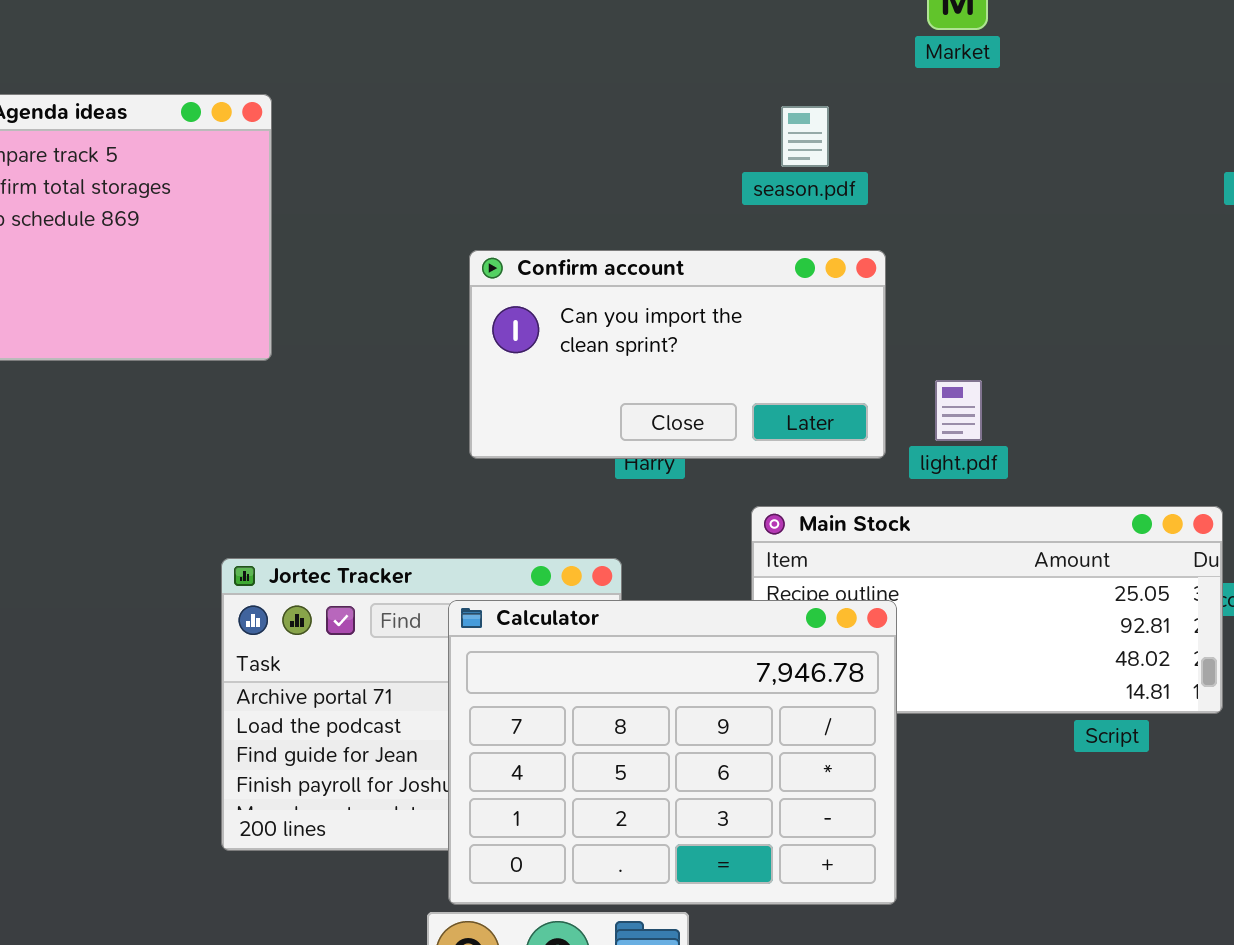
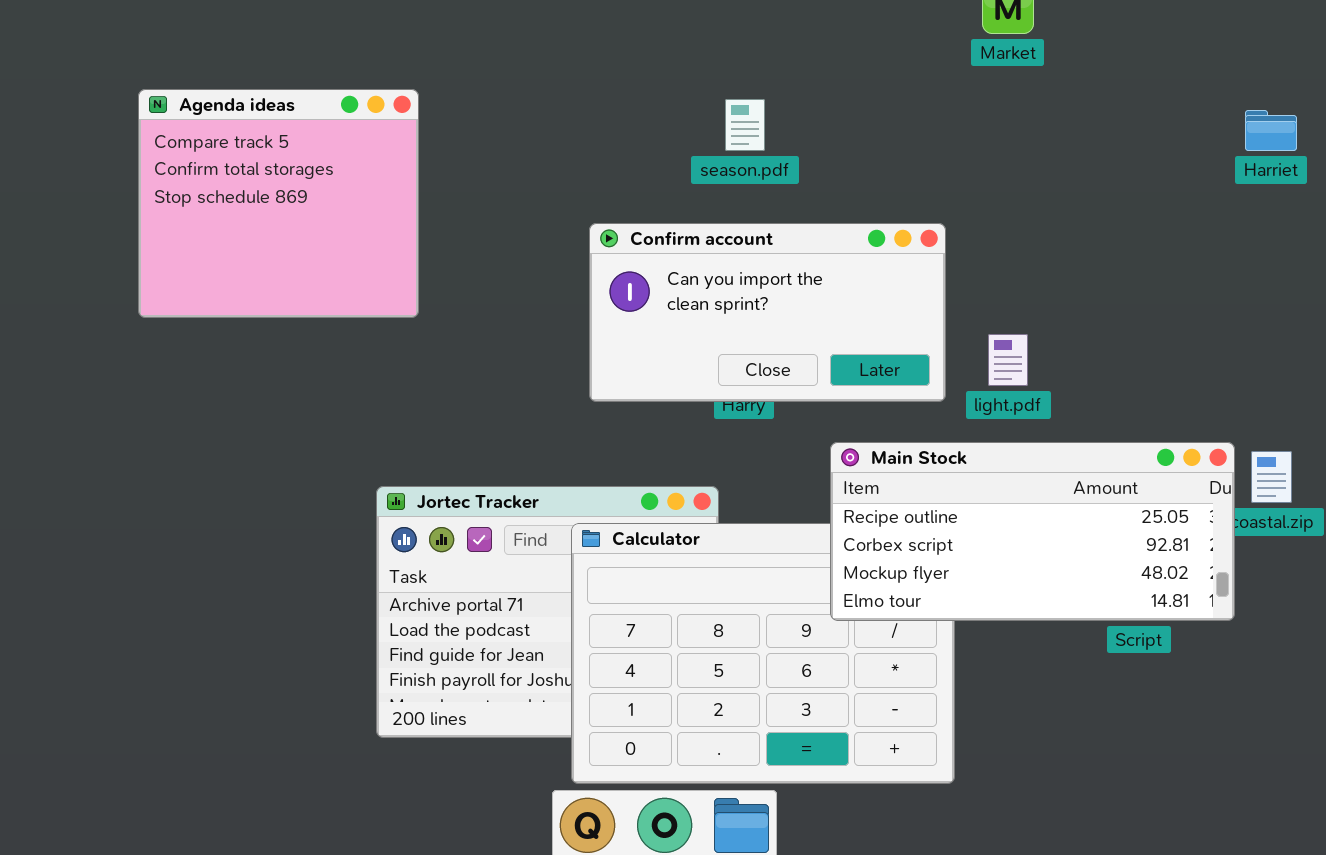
season.pdf: [781,106,829,167] -> [725,99,765,151], moved
Main Stock: [751,506,1223,714] -> [830,442,1235,621], raised

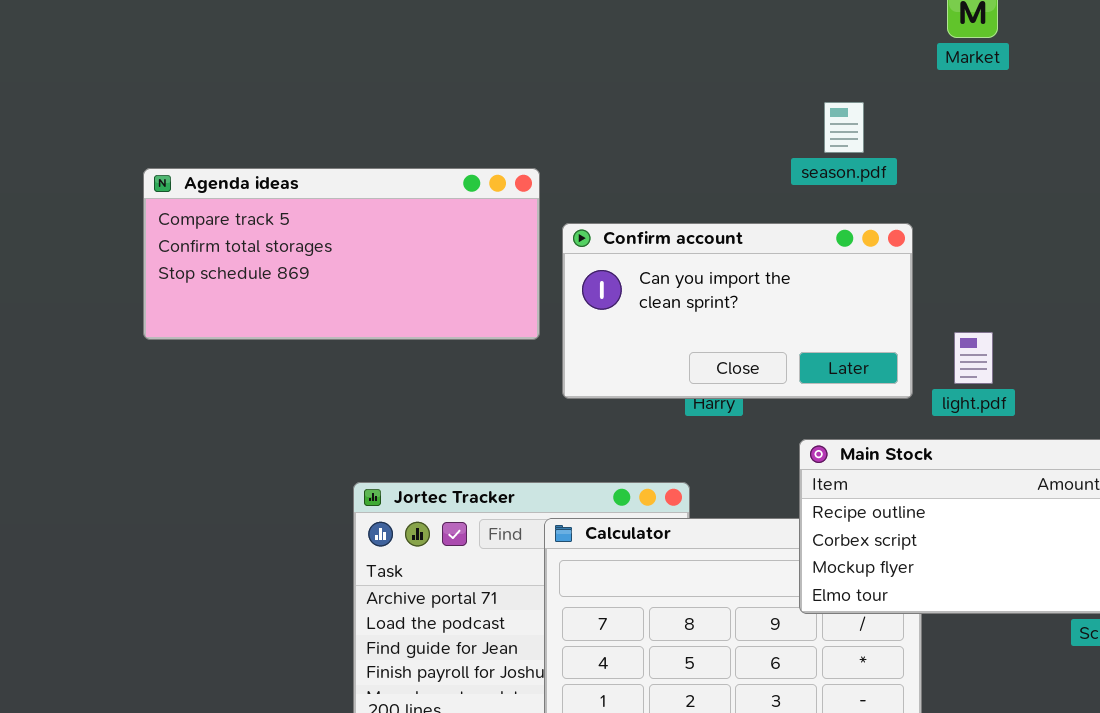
Agenda ideas: [138,89,419,318] -> [143,168,540,340], moved, resized
season.pdf: [725,99,765,151] -> [824,102,864,153], moved

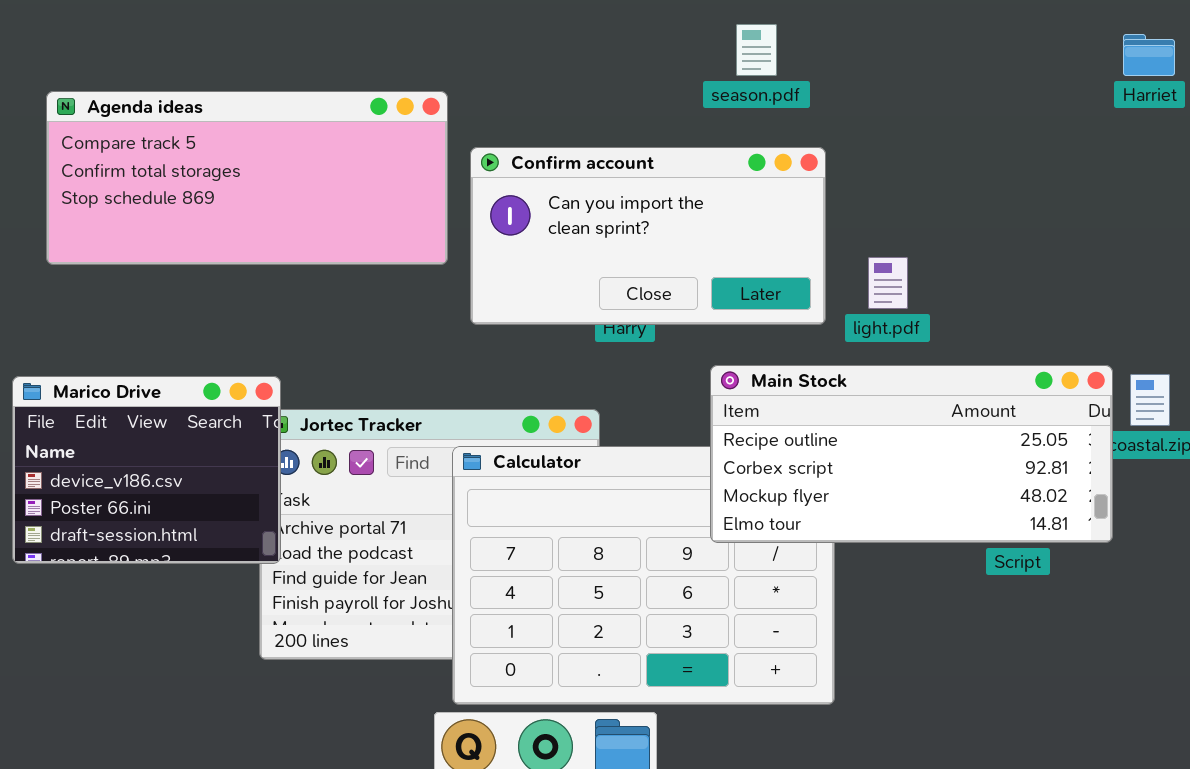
Marico Drive: none -> [12,376,281,564], opened

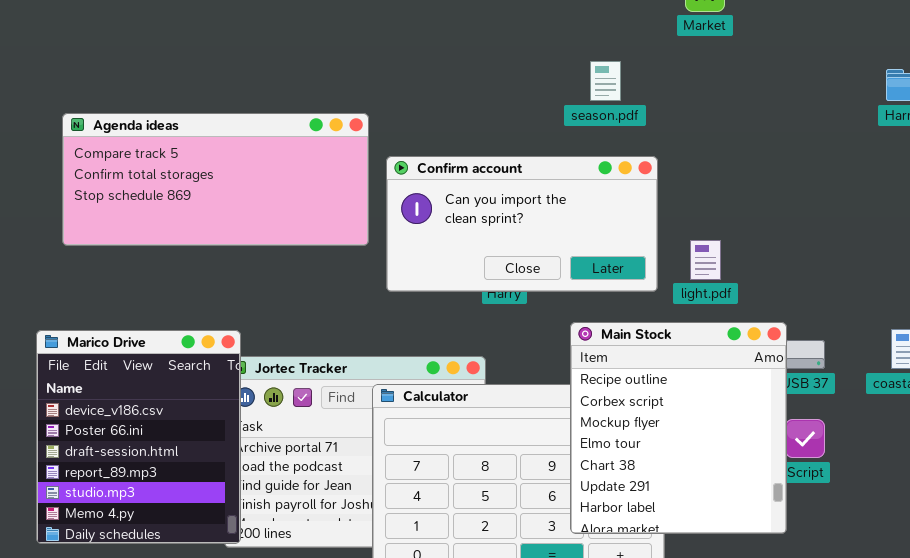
Main Stock: [710,365,1113,543] -> [570,322,787,534], resized
Marico Drive: [12,376,281,564] -> [36,330,241,544], resized

